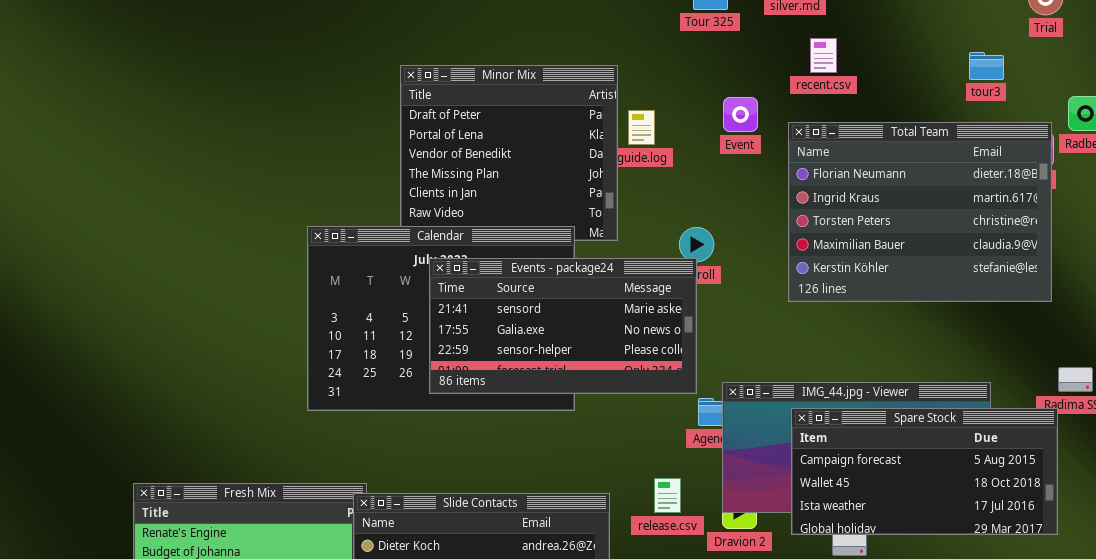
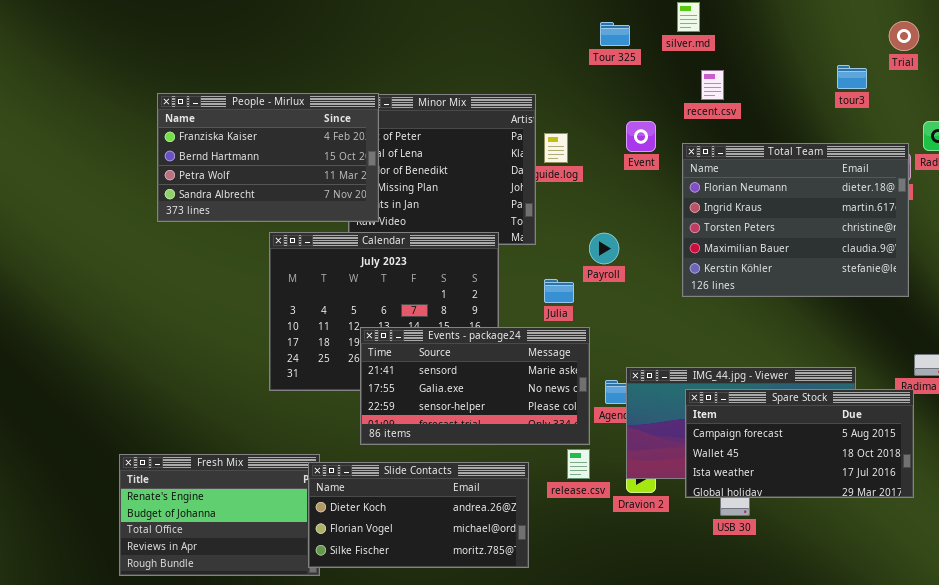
tour3: [969,52,1004,80] -> [837,65,867,89], moved
People - Mirlux: none -> [157,93,379,222], opened
Events - package24: [429,258,697,394] -> [360,327,590,445], moved

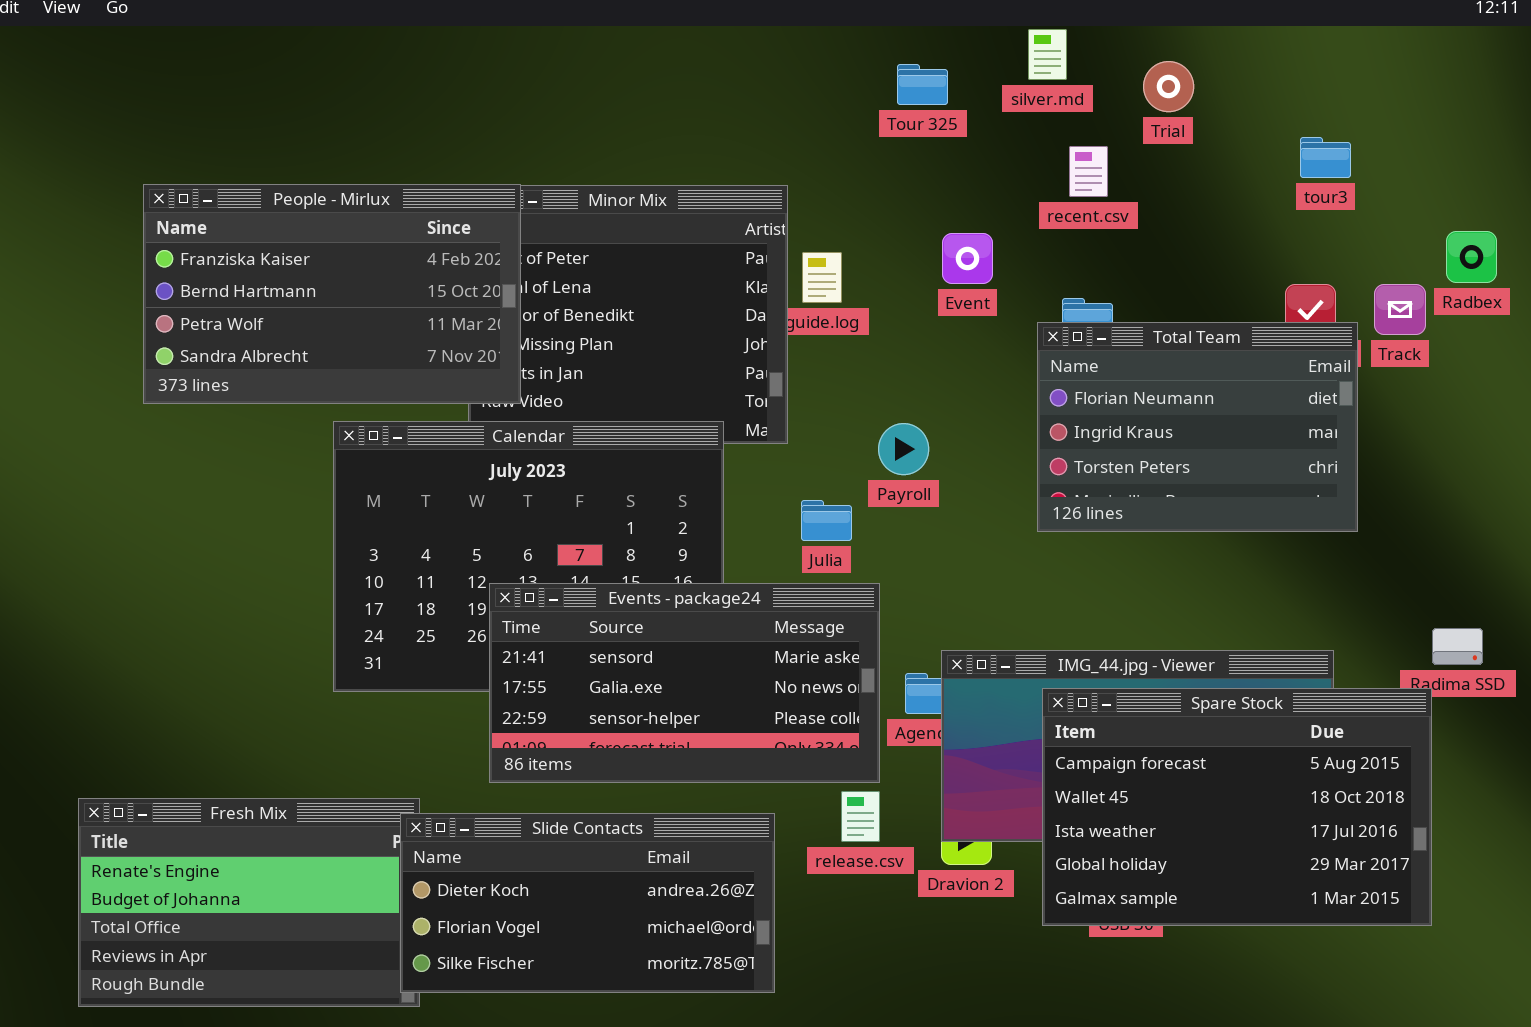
Trial: [889,21,919,51] -> [1143,61,1194,112], moved
Total Team: [682,143,909,297] -> [1037,322,1358,532], resized
Spare Stock: [685,389,914,498] -> [1042,688,1432,926], resized

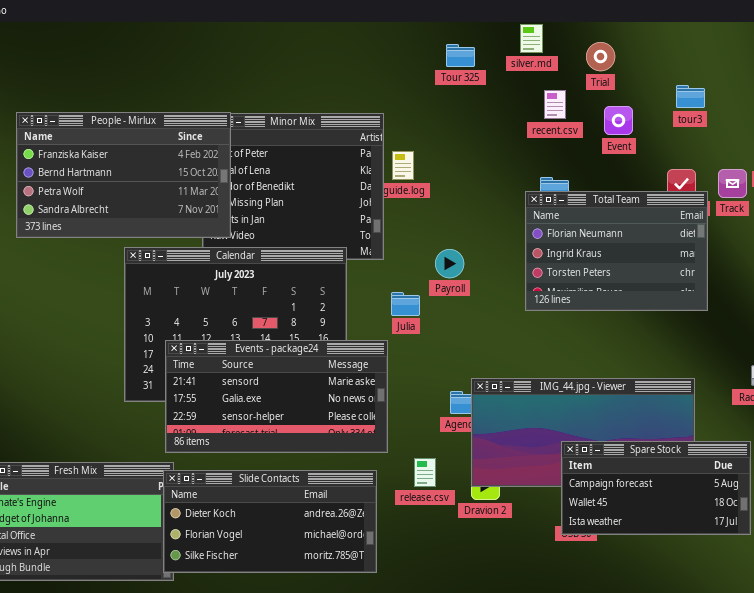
Event: [942,233,993,284] -> [604,106,633,135], moved
Events - package24: [489,583,880,783] -> [165,340,388,453], moved
Spare Stock: [1042,688,1432,926] -> [561,441,751,535], resized

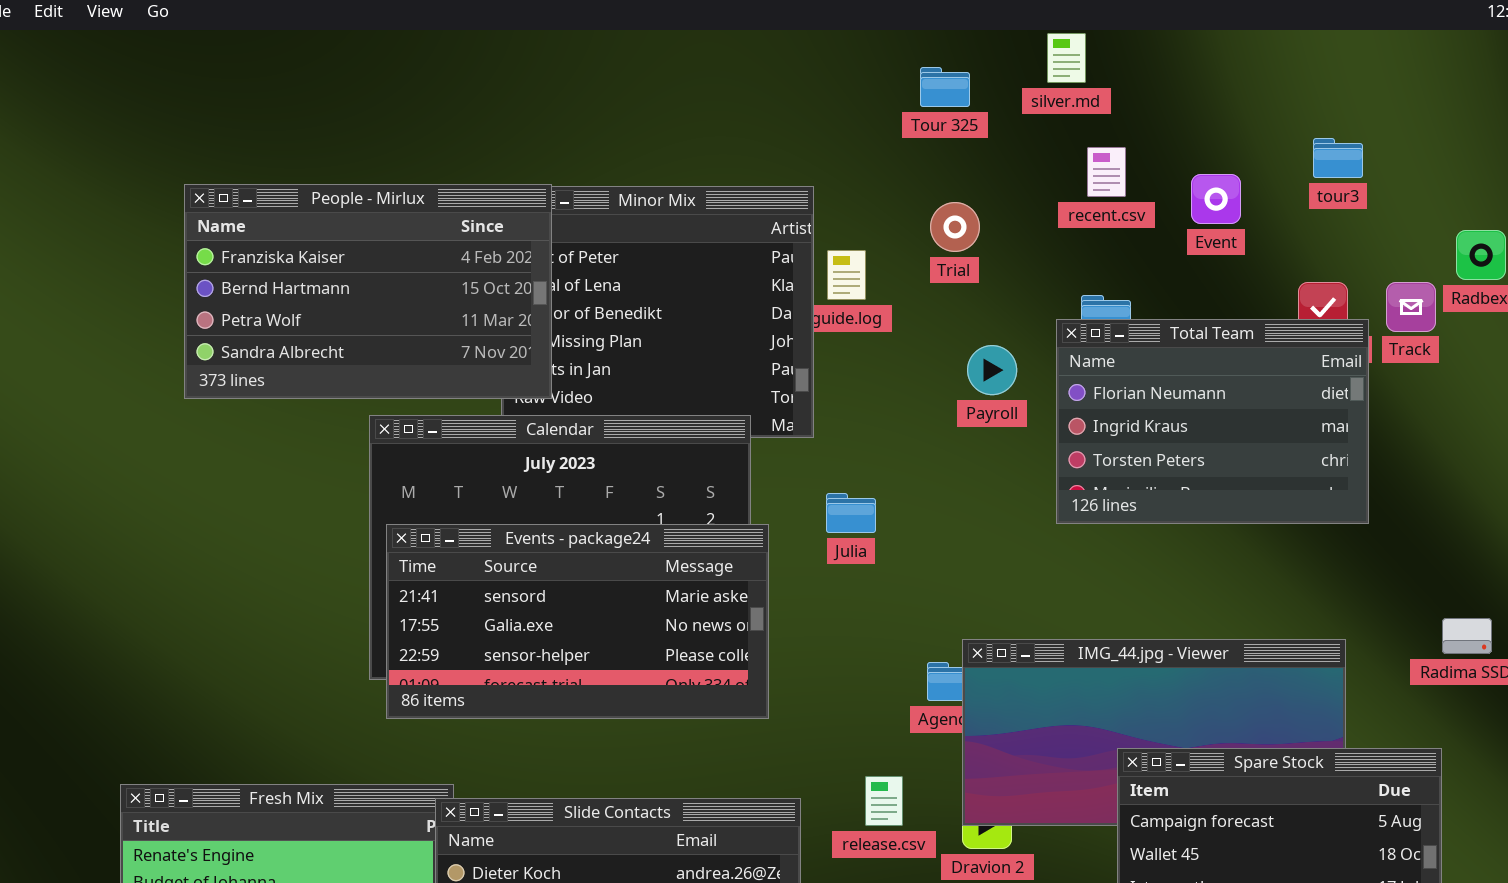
Trial: [586,42,615,71] -> [930,202,980,252], moved
Payroll: [435,249,464,278] -> [967,345,1017,395], moved
Events - package24: [165,340,388,453] -> [386,524,769,719], moved

